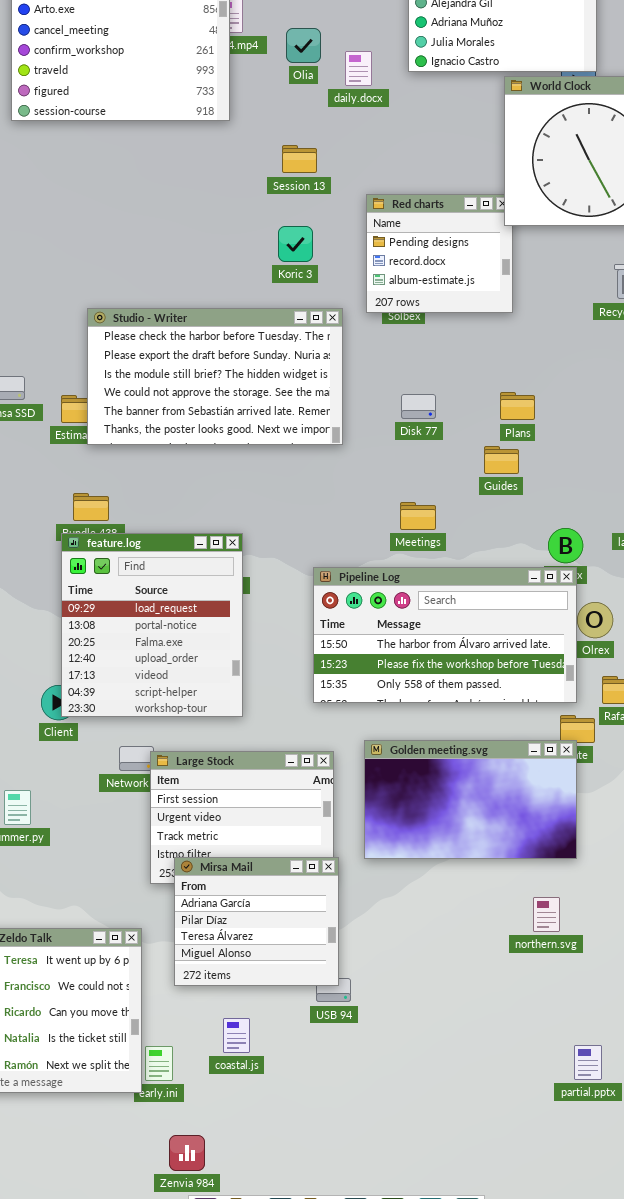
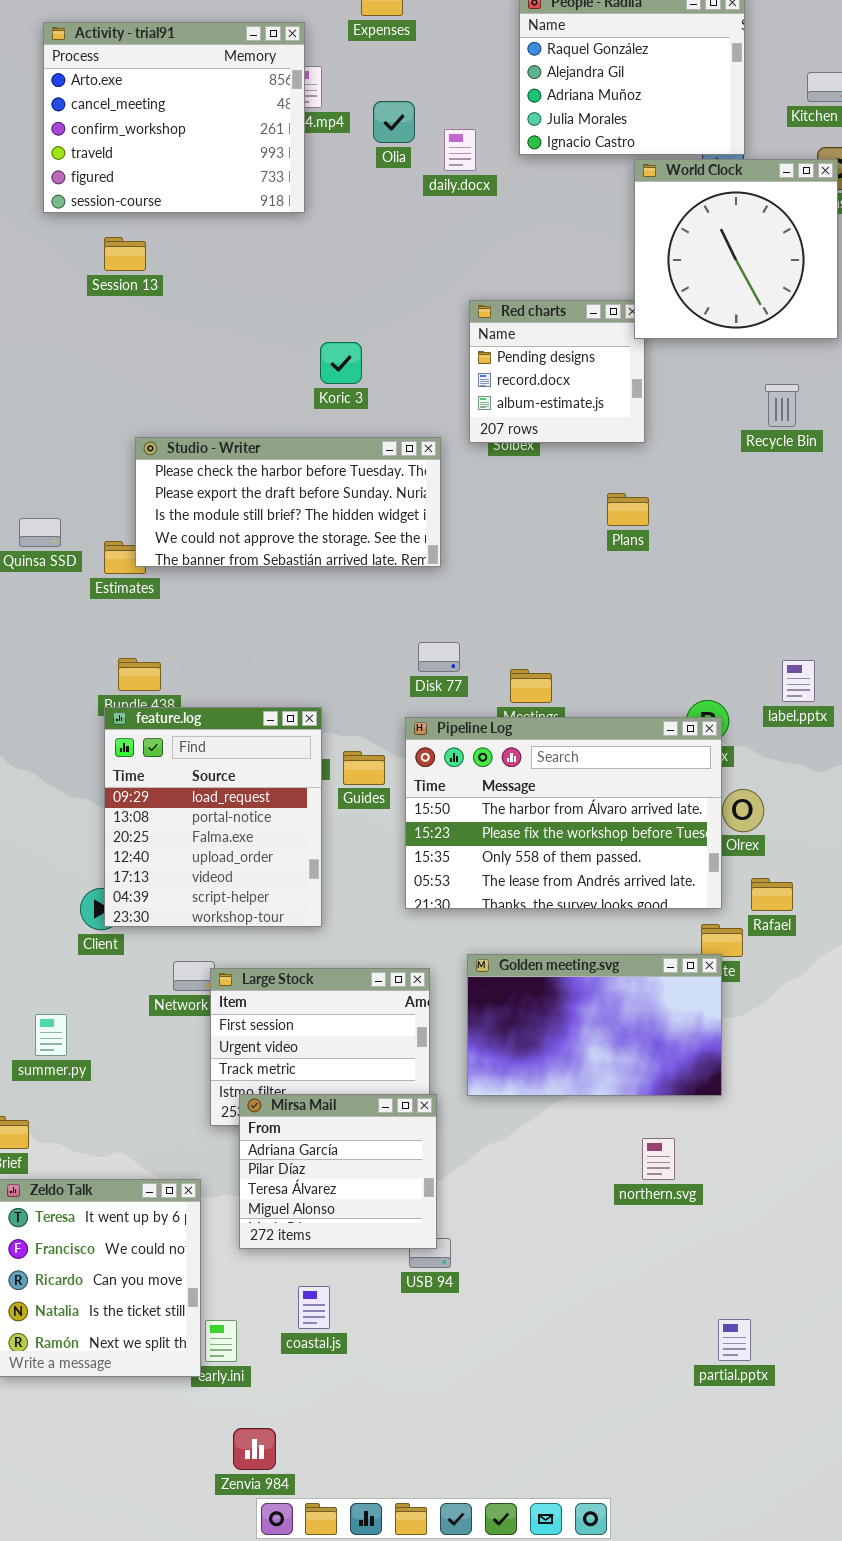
Session 13: [282,145,317,173] -> [104,237,146,271], moved
Koric 3: [278,226,313,262] -> [320,342,362,384], moved
Studio - Writer: [87,308,343,445] -> [135,437,441,567], resized
Plans: [500,392,535,420] -> [607,493,649,526], moved
Disk 77: [401,394,436,419] -> [418,642,460,672], moved
Guides: [484,446,519,474] -> [343,751,385,785], moved
Pipeline Log: [313,567,577,703] -> [405,717,722,909], resized
northern.svg: [533,897,560,932] -> [642,1138,675,1180], moved

